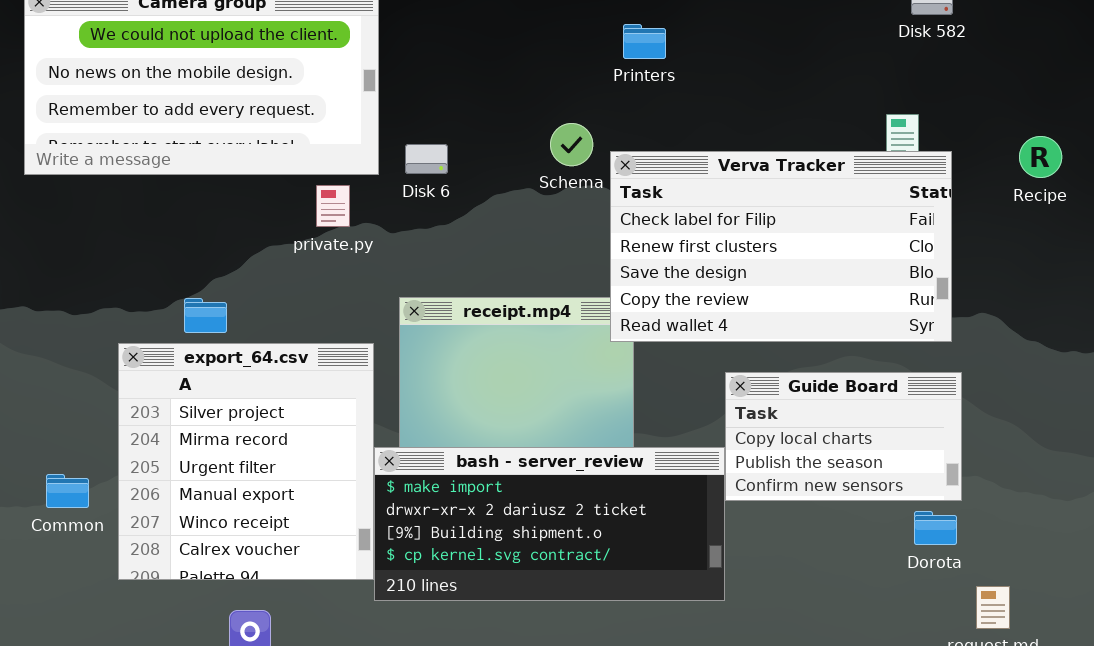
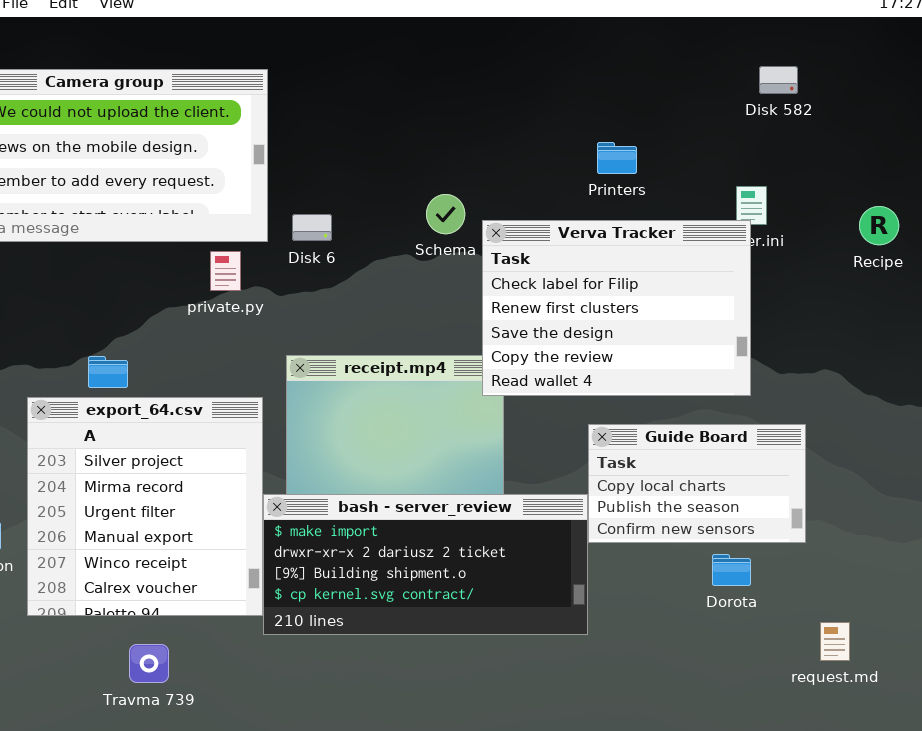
Printers: [623,24,666,59] -> [597,142,637,174], moved
Verva Tracker: [610,151,952,342] -> [482,220,751,396], resized
Dorota: [914,511,957,545] -> [712,554,751,586], moved

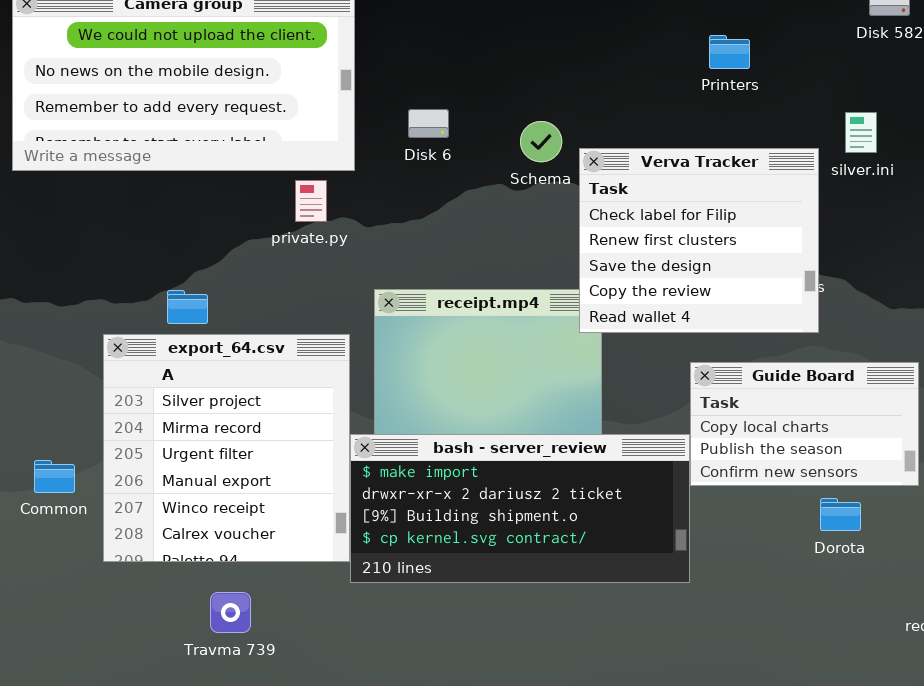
Printers: [597,142,637,174] -> [709,35,750,69], moved
Disk 6: [292,214,332,241] -> [408,109,449,138], moved
Verva Tracker: [482,220,751,396] -> [579,148,819,333], resized

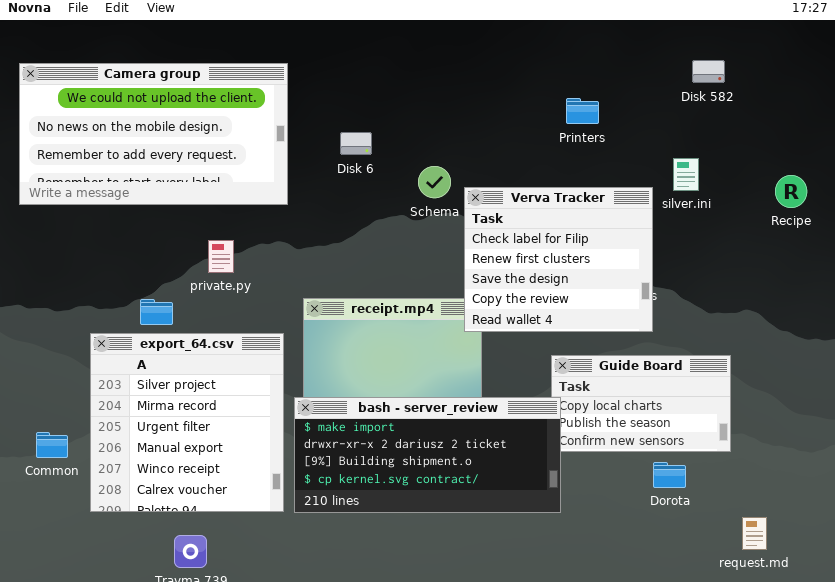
Disk 6: [408,109,449,138] -> [340,132,372,155], moved
private.py: [295,180,327,222] -> [208,240,234,273], moved
bash - server_review: [350,434,690,583] -> [294,397,561,513], moved

